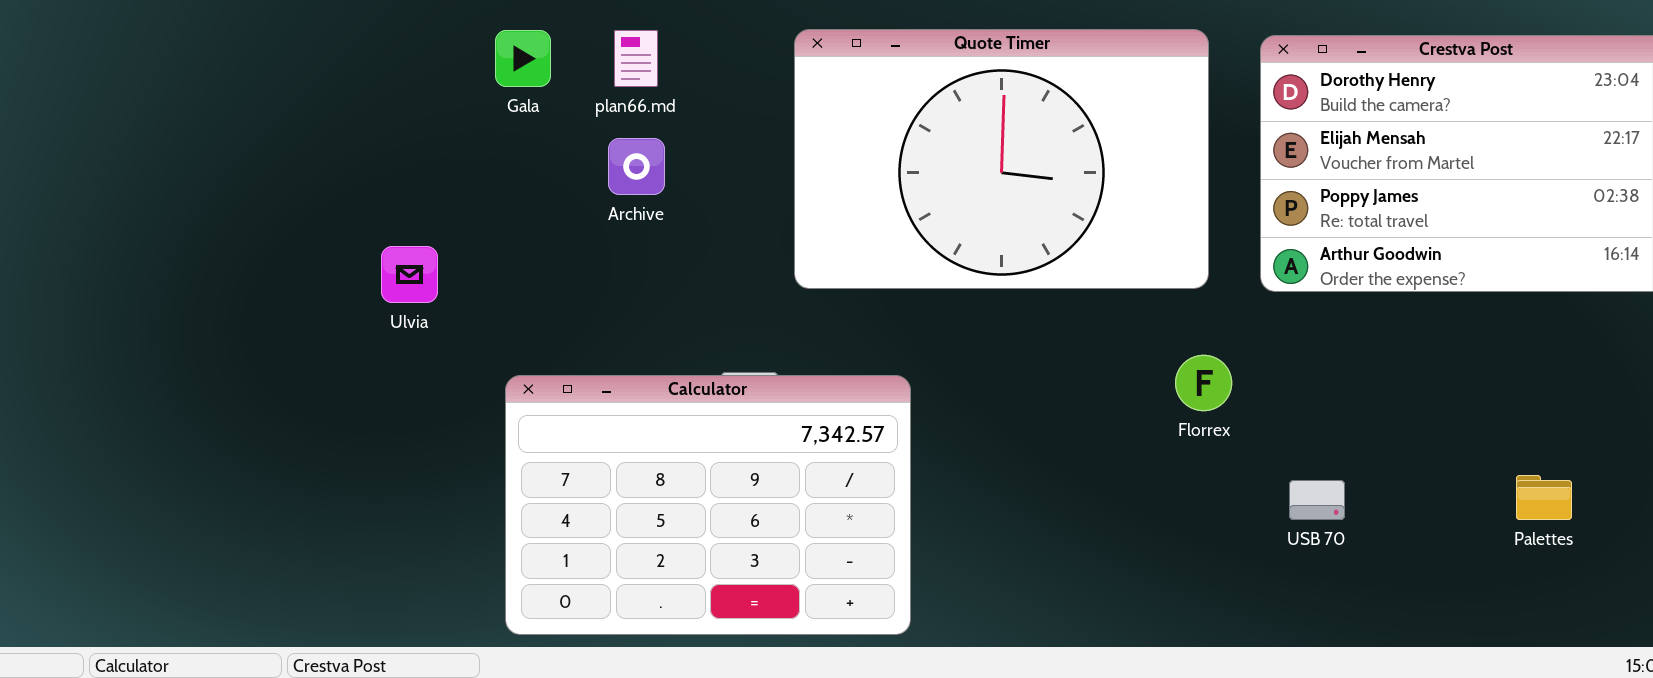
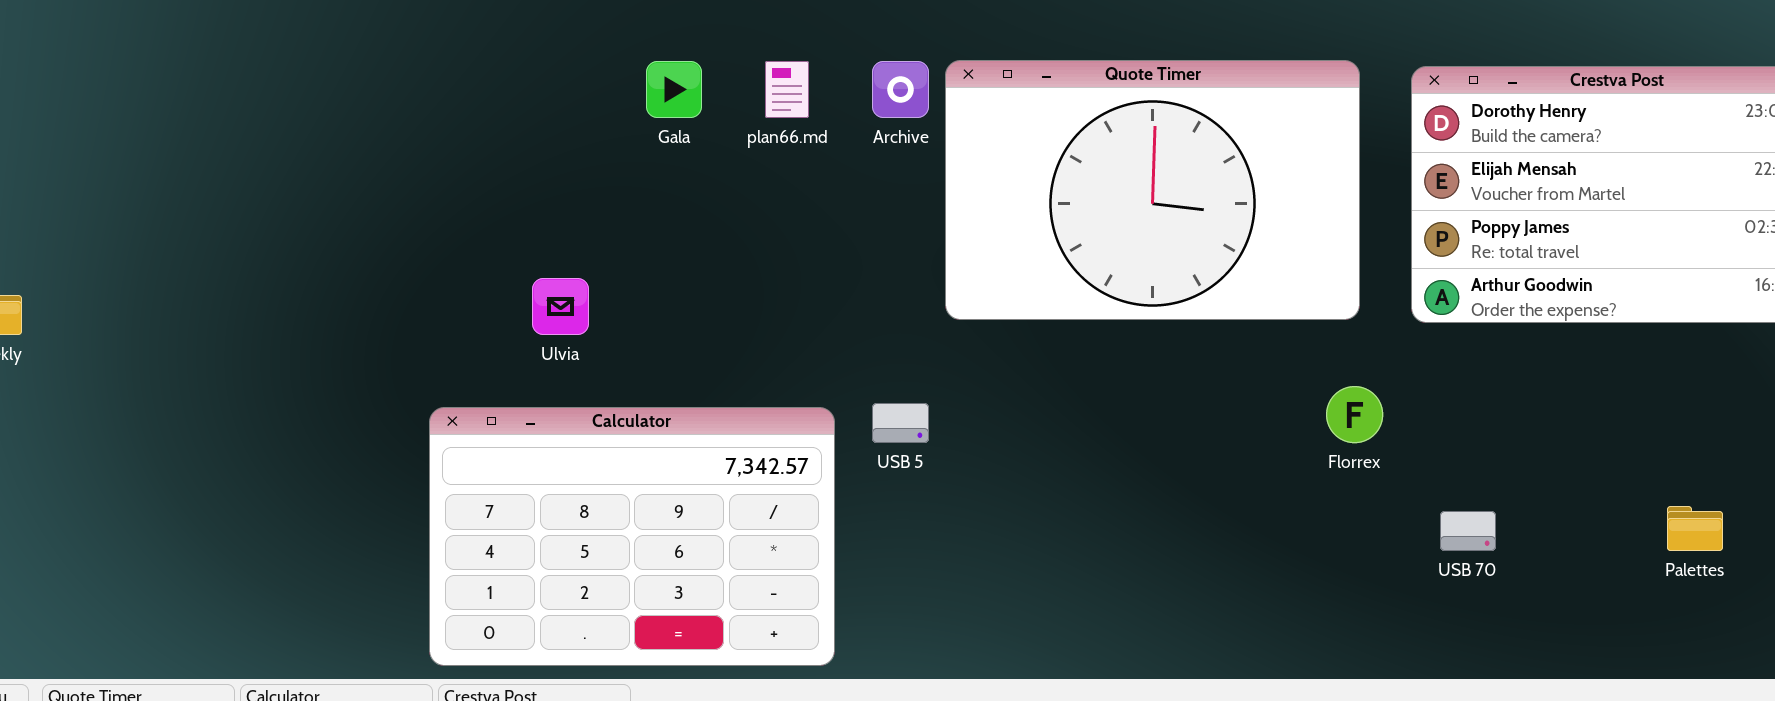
Archive: [608,138,665,195] -> [872,61,929,118], moved
Calculator: [505,375,911,635] -> [429,407,835,666], moved

